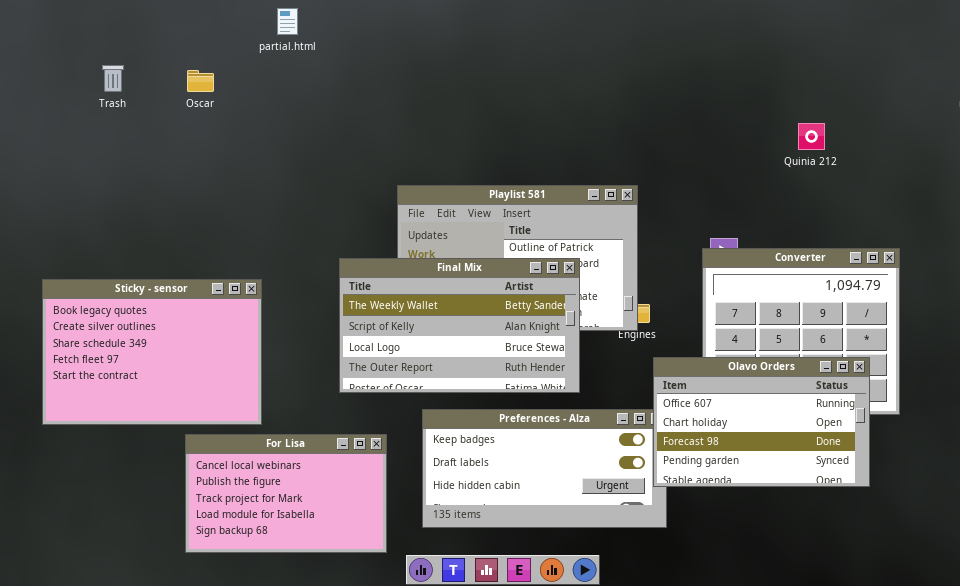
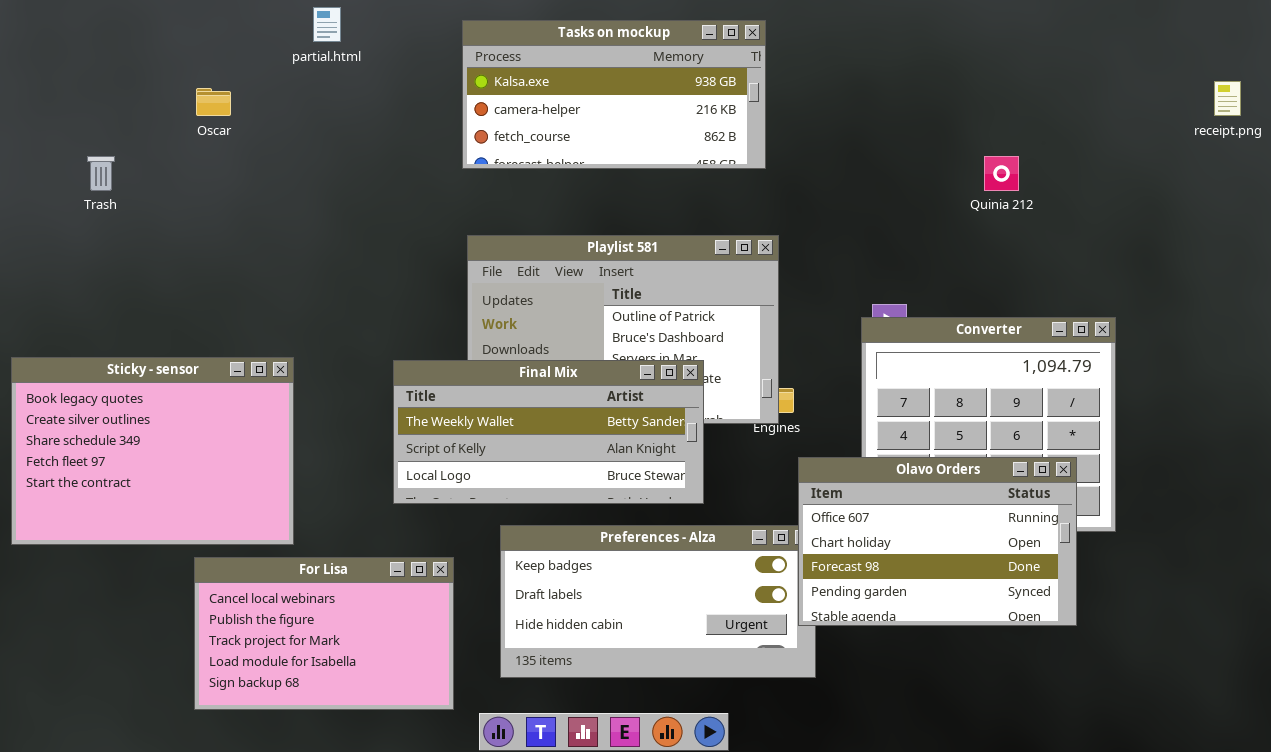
Tasks on mockup: none -> [462,20,766,169], opened
Trash: [102,65,124,92] -> [87,156,115,191], moved
Final Mix: [339,258,580,393] -> [393,360,704,504], resized

